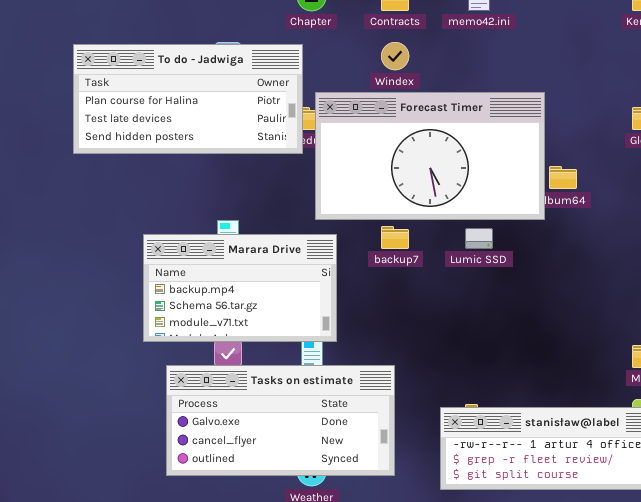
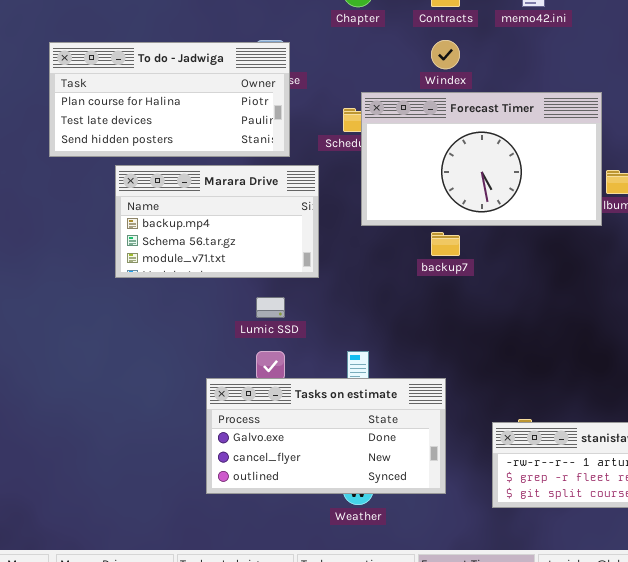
To do - Jadwiga: [73,44,303,154] -> [49,42,290,157], moved
Lumic SSD: [465,228,493,249] -> [256,297,285,318], moved
Marara Drive: [143,234,337,342] -> [115,165,319,278], moved

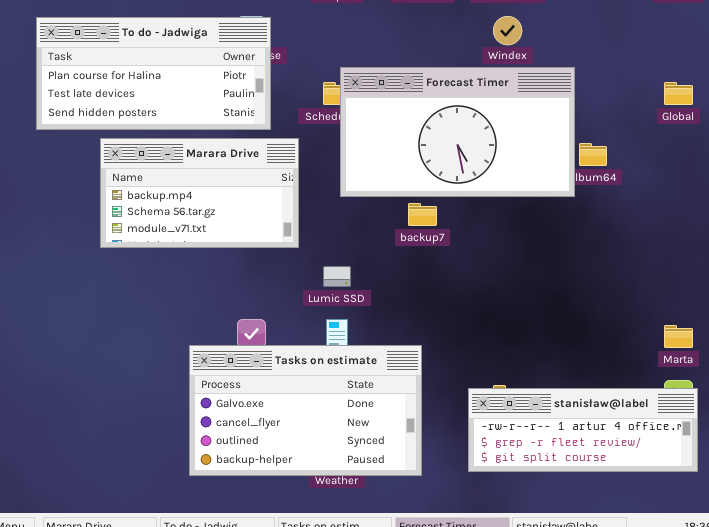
Windex: [431,40,460,69] -> [493,16,522,45], moved
Lumic SSD: [256,297,285,318] -> [323,266,351,287], moved
Tasks on estimate: [206,378,446,494] -> [189,345,422,476], resized

